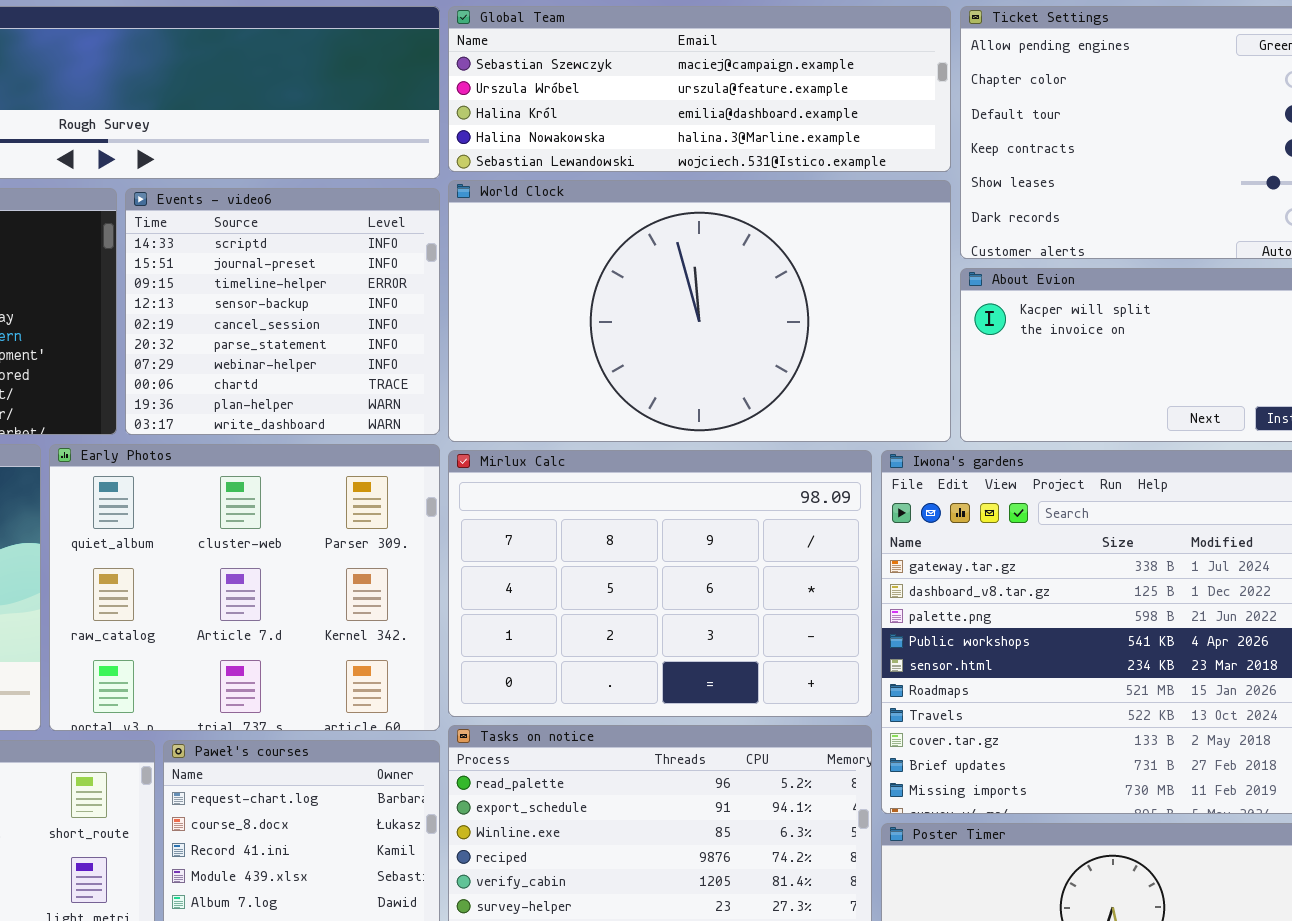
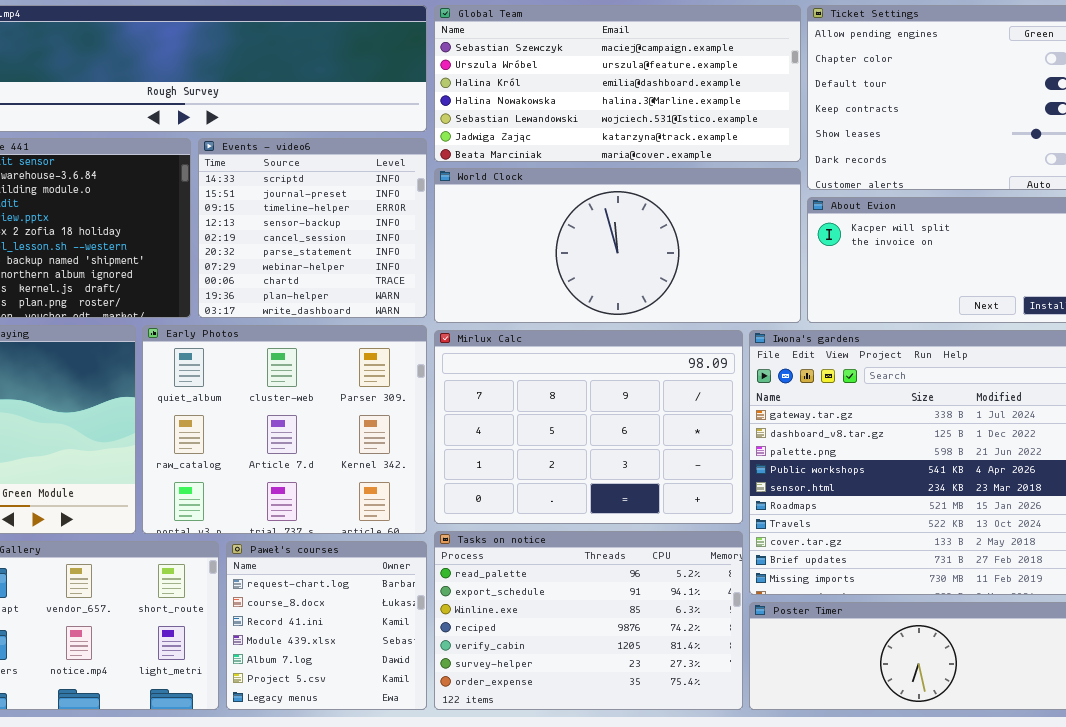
Global Team: [448,6,951,172] -> [434,5,801,162], resized
World Clock: [448,180,951,442] -> [434,168,801,323], resized

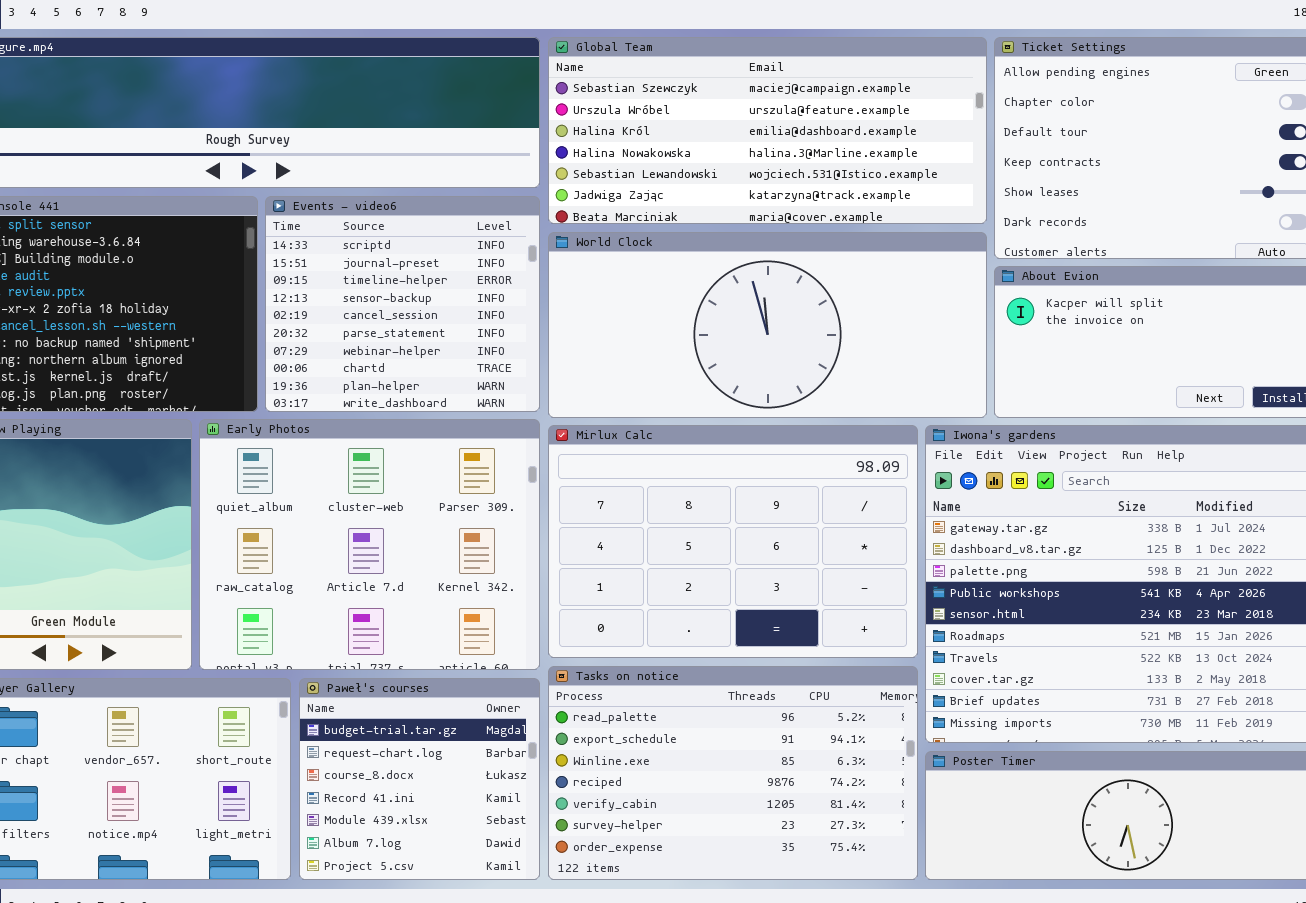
Paweł's courses: [226,541,427,710] -> [299,678,540,880], scrolled up 1 row

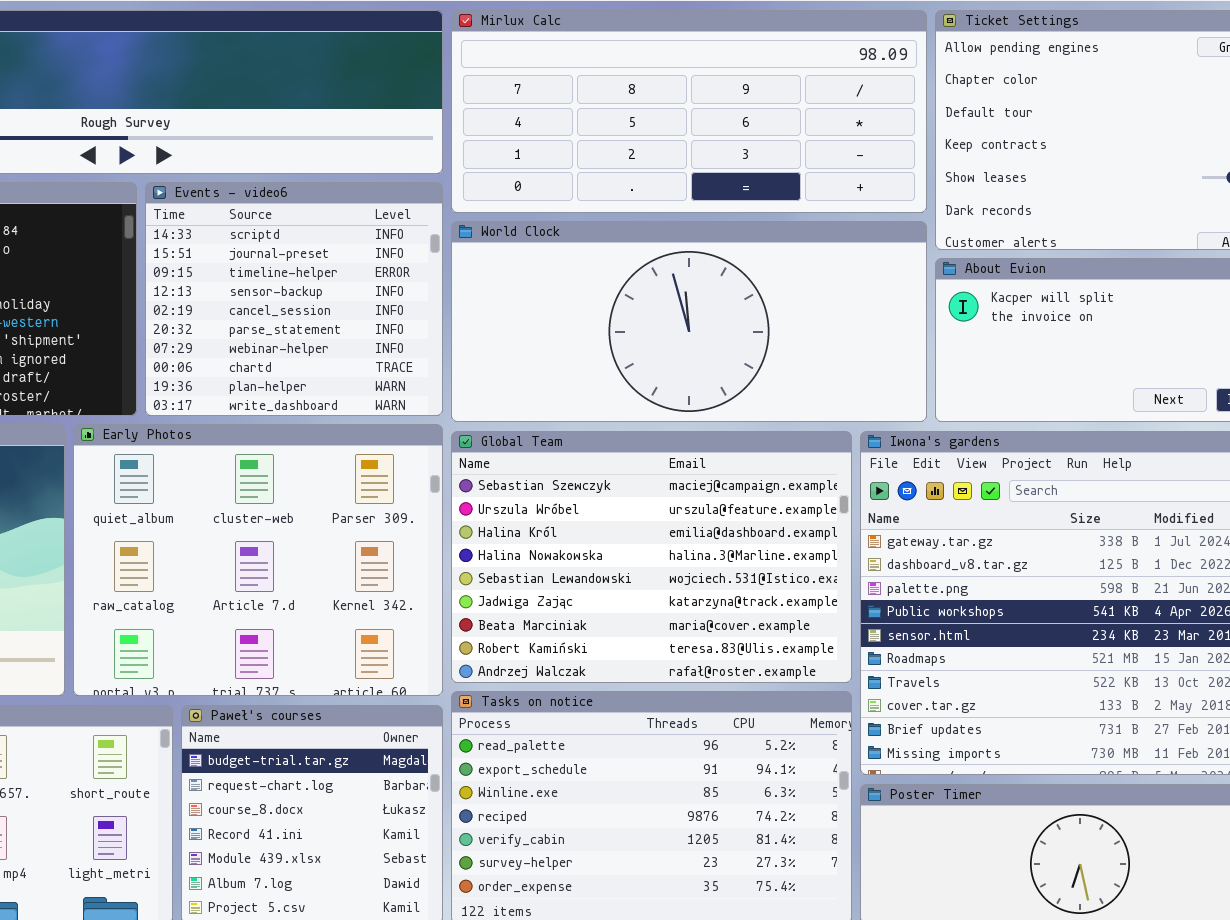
Global Team: [548,37,987,224] -> [451,431,852,683], moved, resized
Mirlux Calc: [548,425,918,658] -> [451,10,927,213], moved, resized

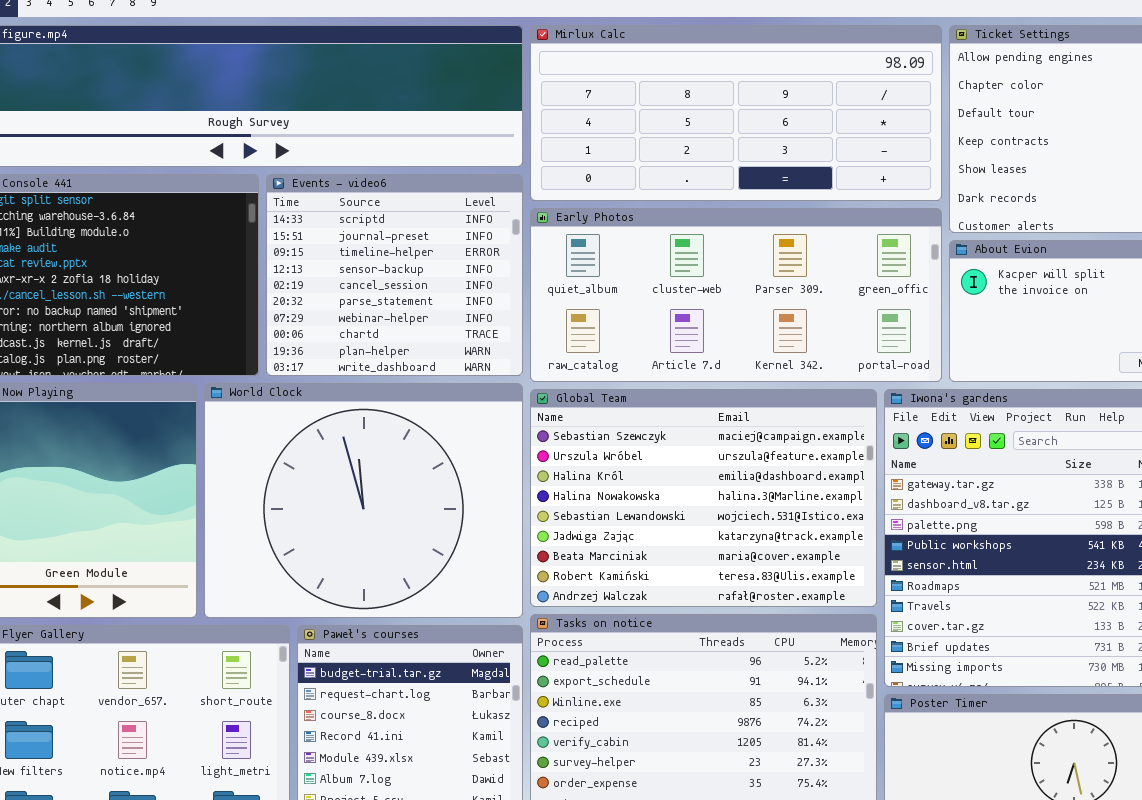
World Clock: [451,221,927,422] -> [204,383,523,618], moved, resized
Early Photos: [73,424,443,696] -> [530,208,942,382], moved, resized

